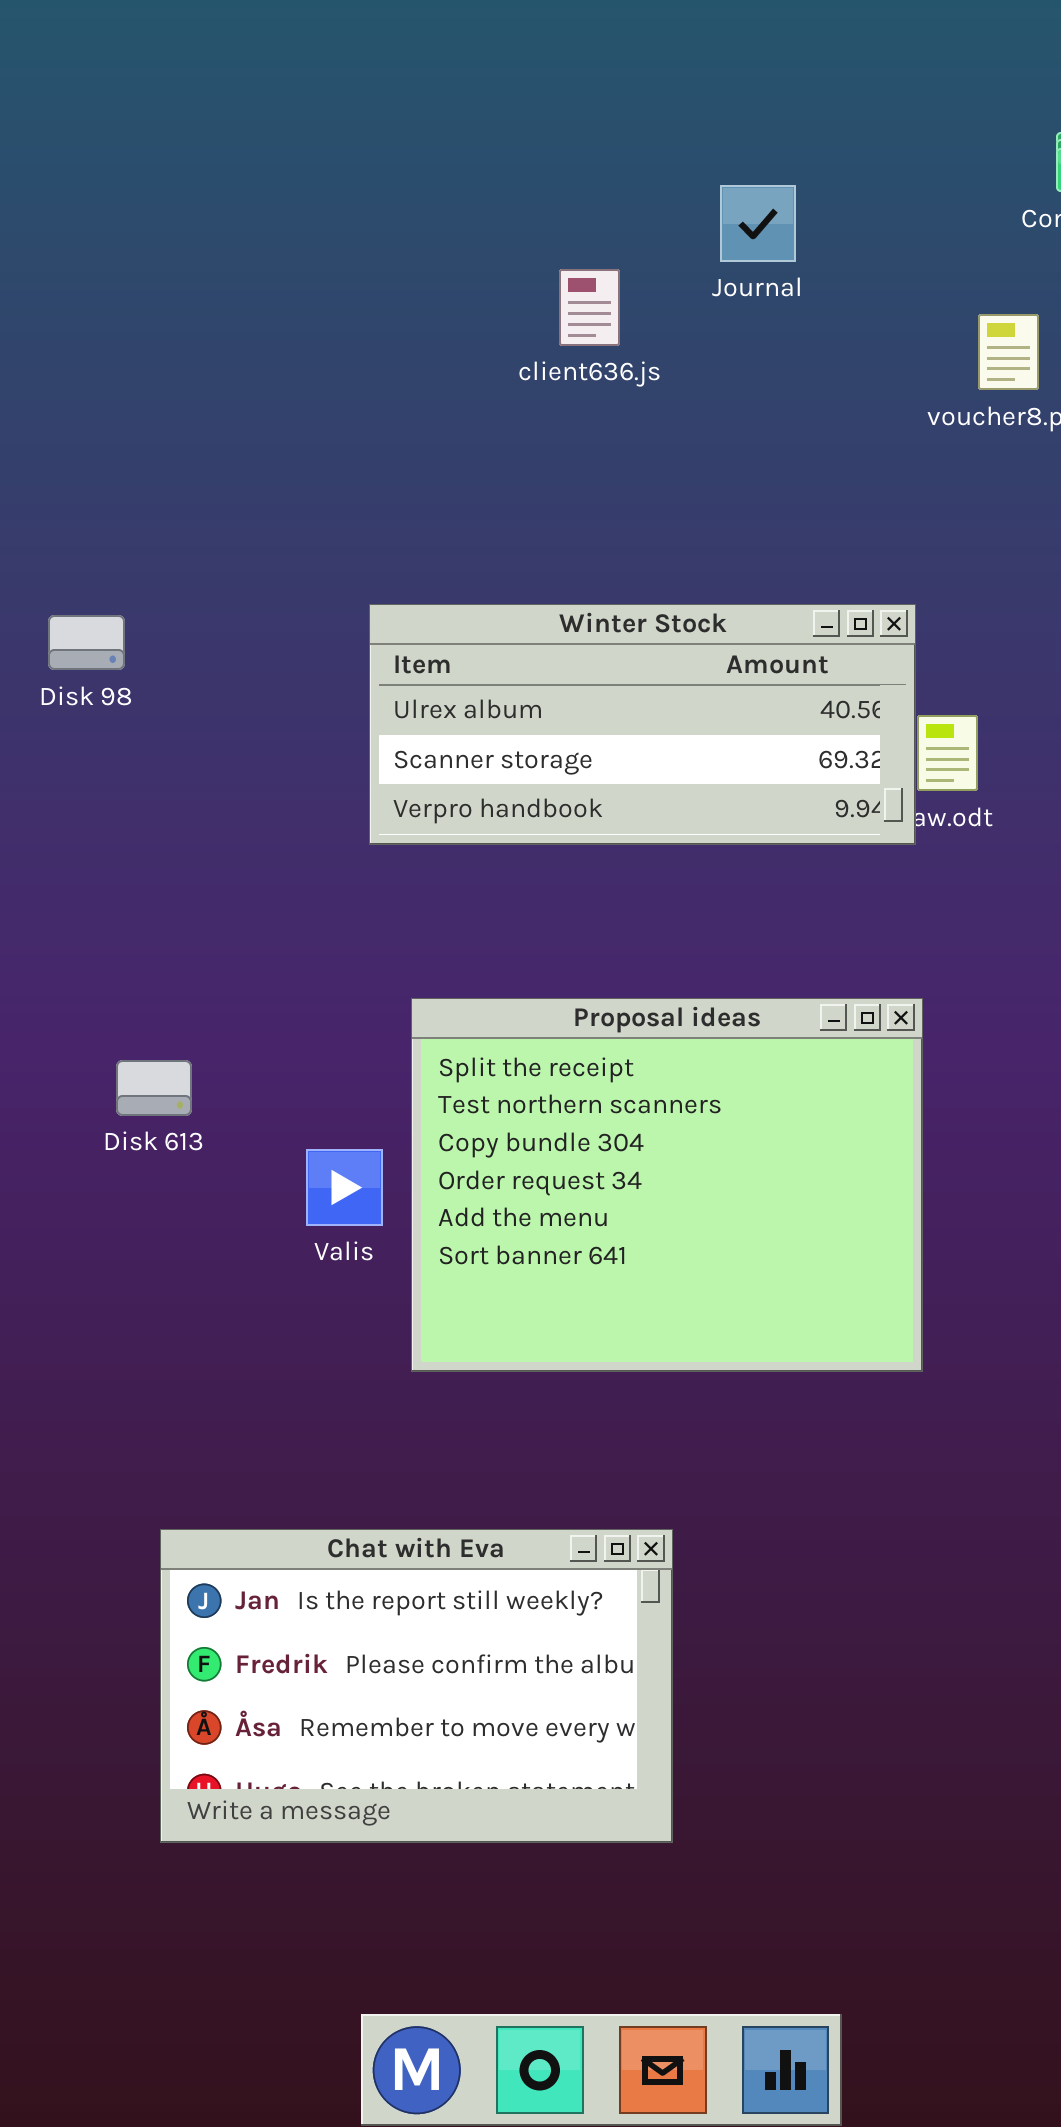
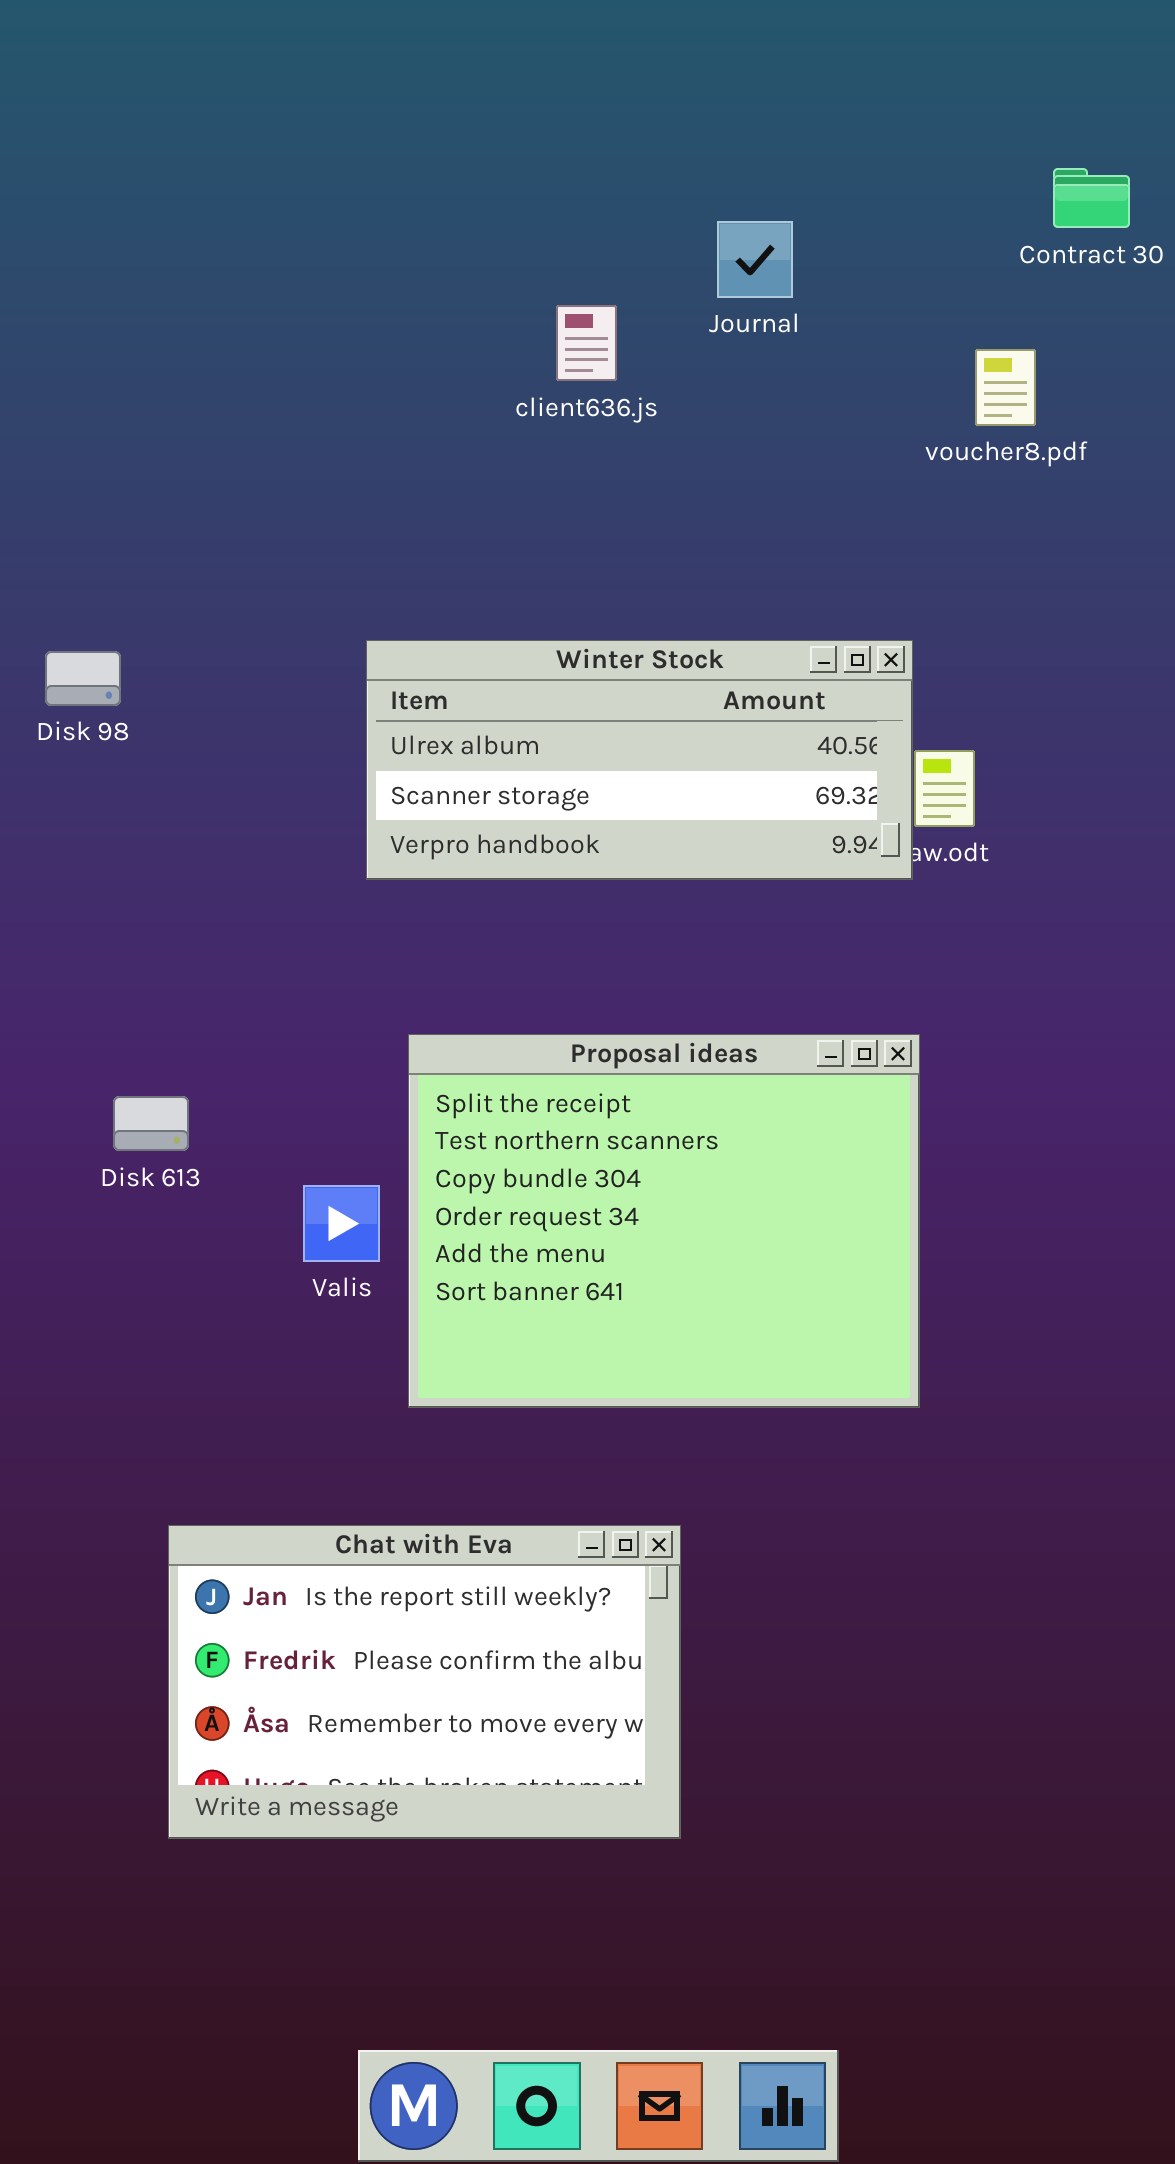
Chat with Eva: [160,1529,673,1843] -> [168,1525,681,1839], moved

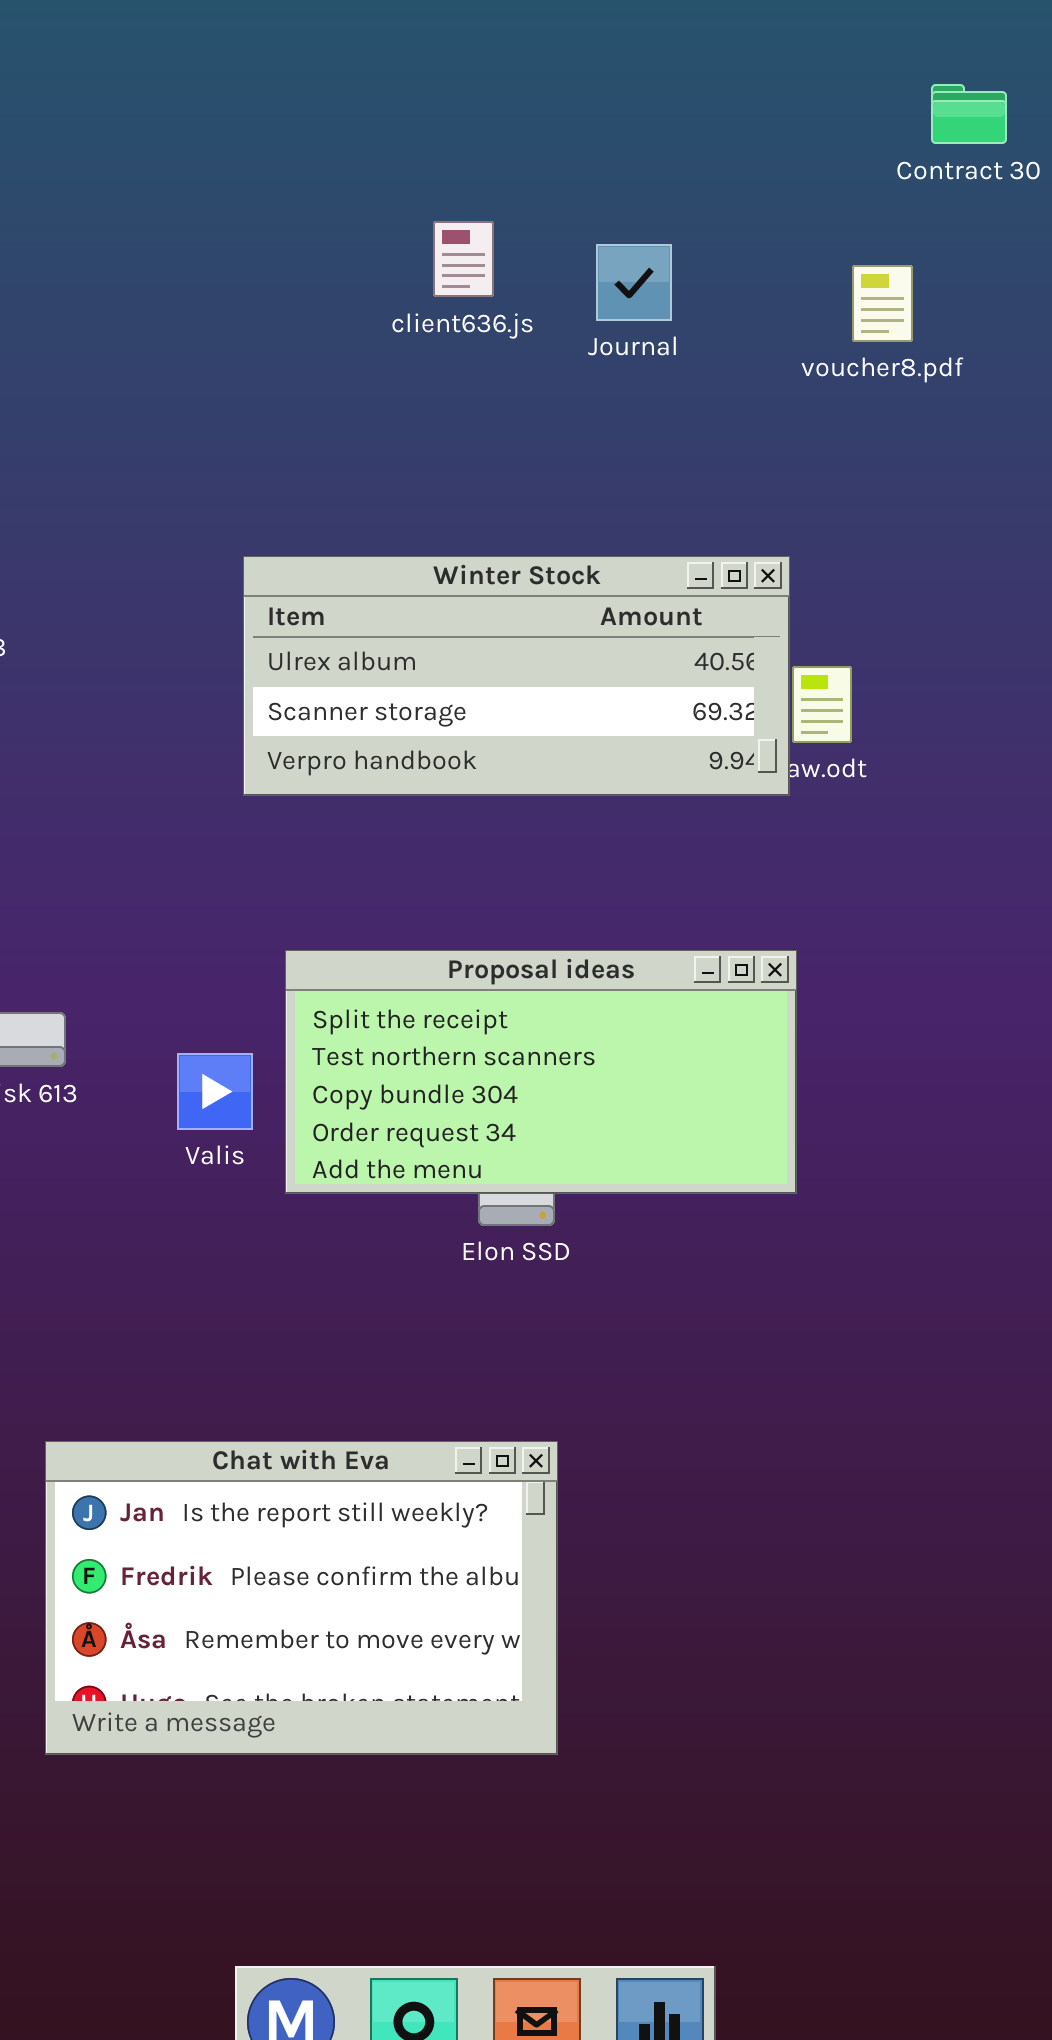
Journal: [717,221,793,298] -> [596,244,672,321], moved
Proposal ideas: [408,1034,920,1408] -> [285,950,797,1194], resized
Valis: [303,1185,380,1262] -> [177,1053,253,1130], moved

